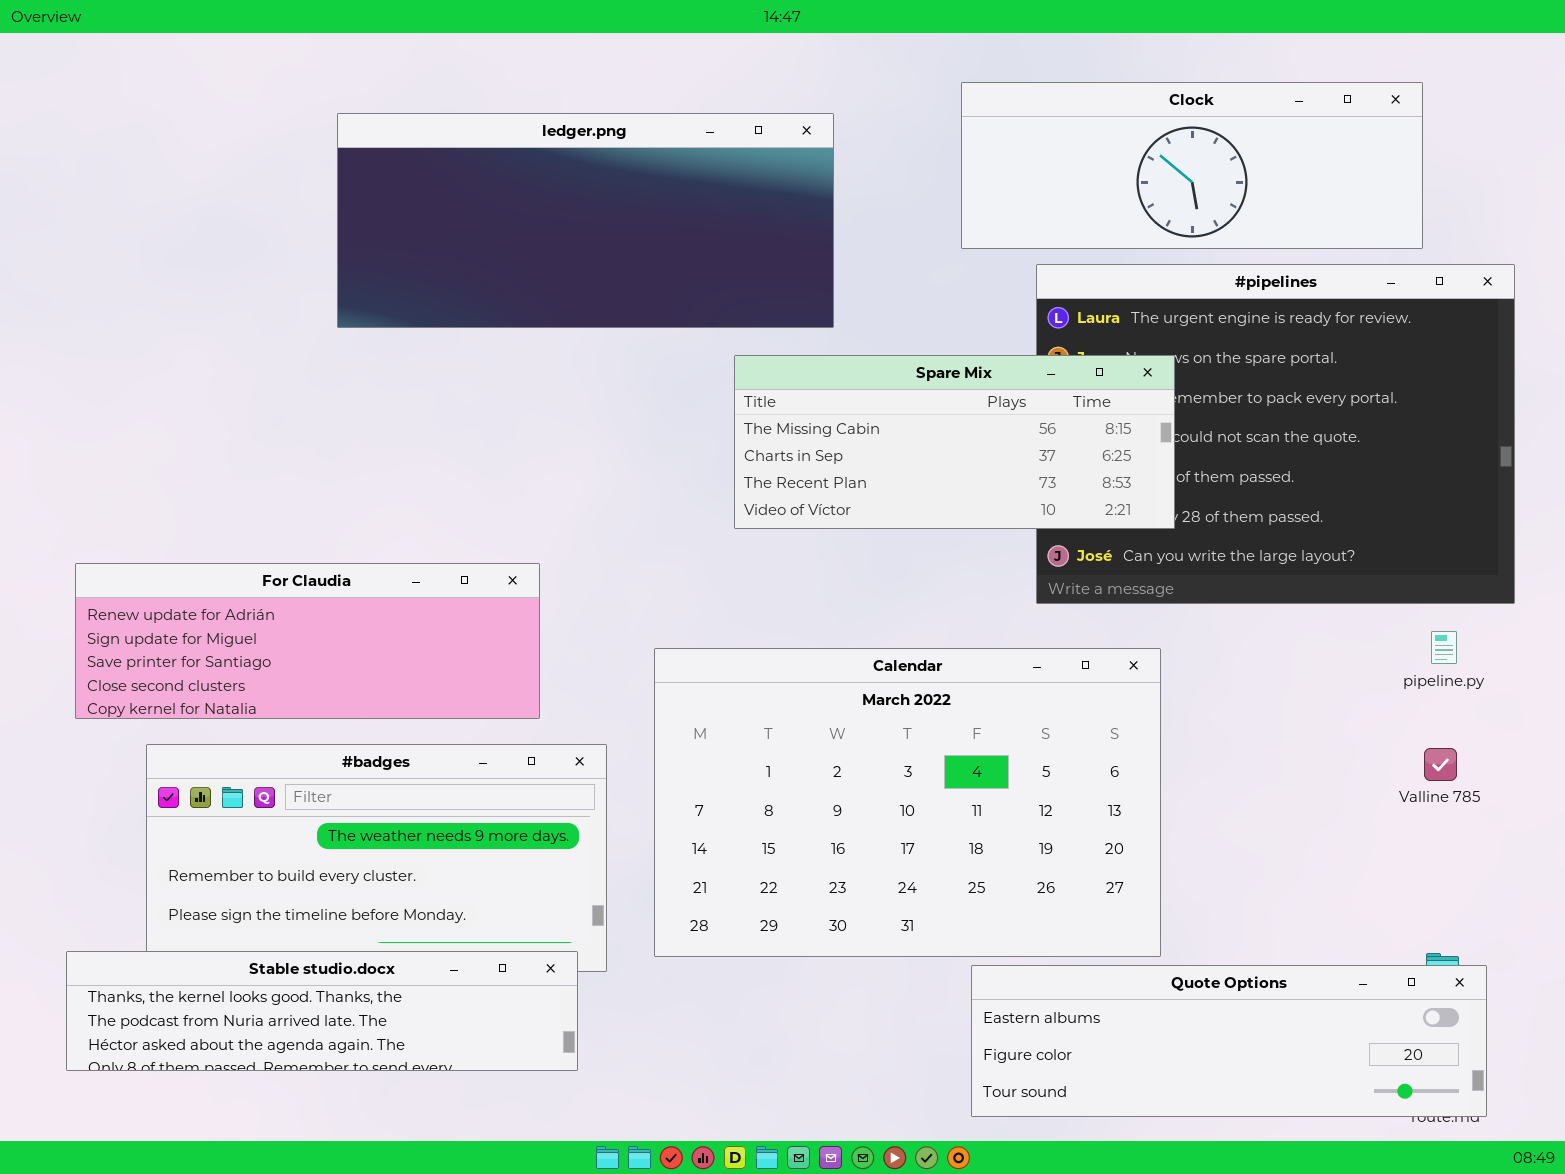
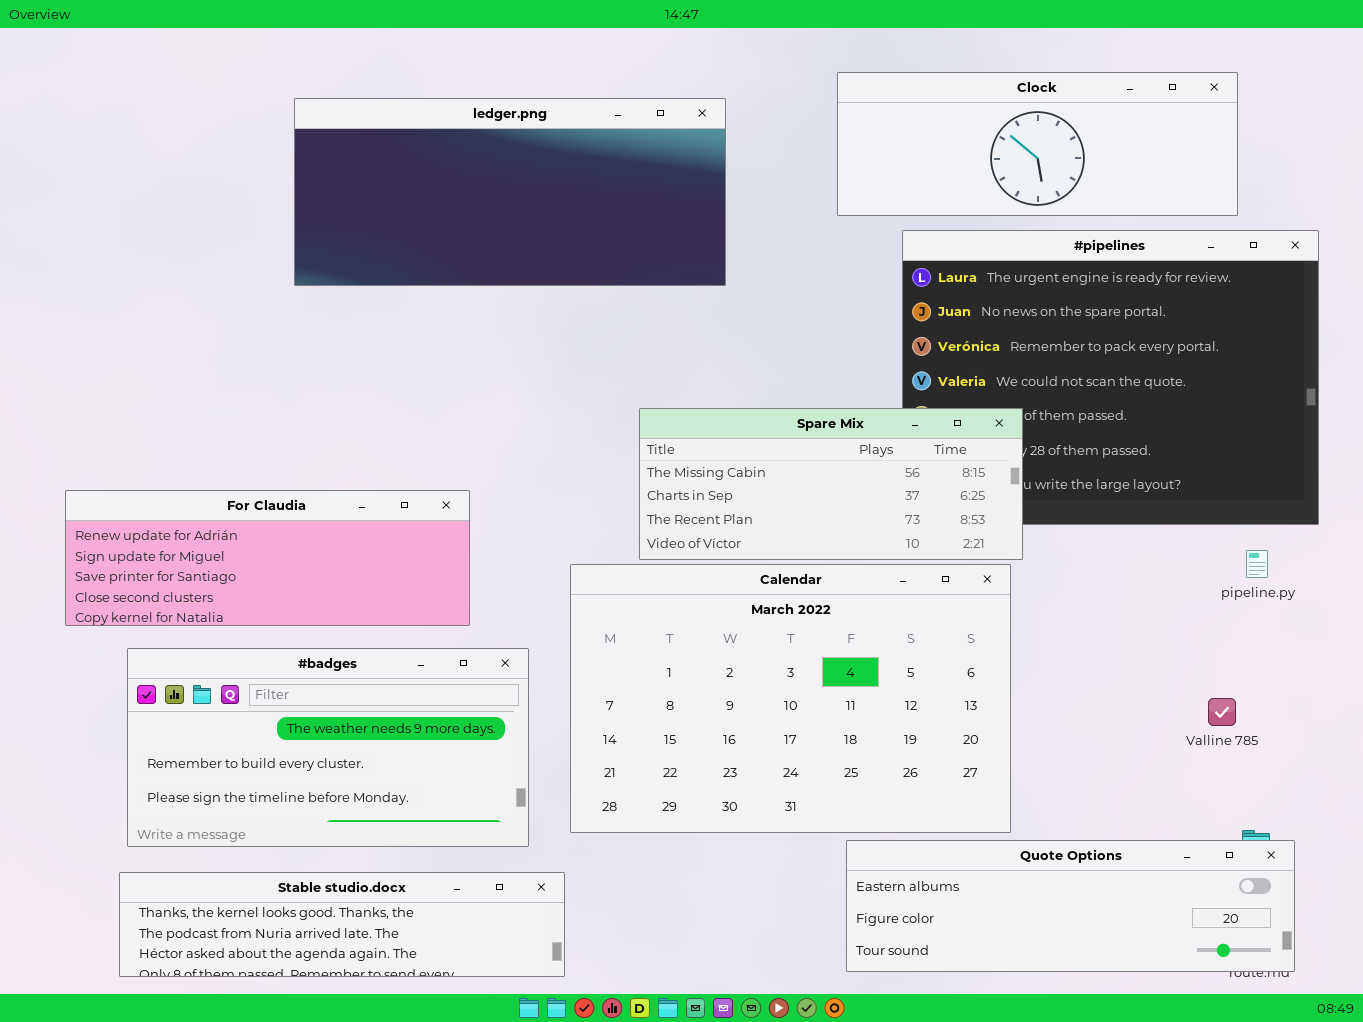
Spare Mix: [734,355,1175,529] -> [639,408,1023,560], moved
Valline 785: [1424,748,1457,781] -> [1208,698,1236,726], moved
Stable studio.docx: [66,951,578,1071] -> [119,872,565,977], moved

